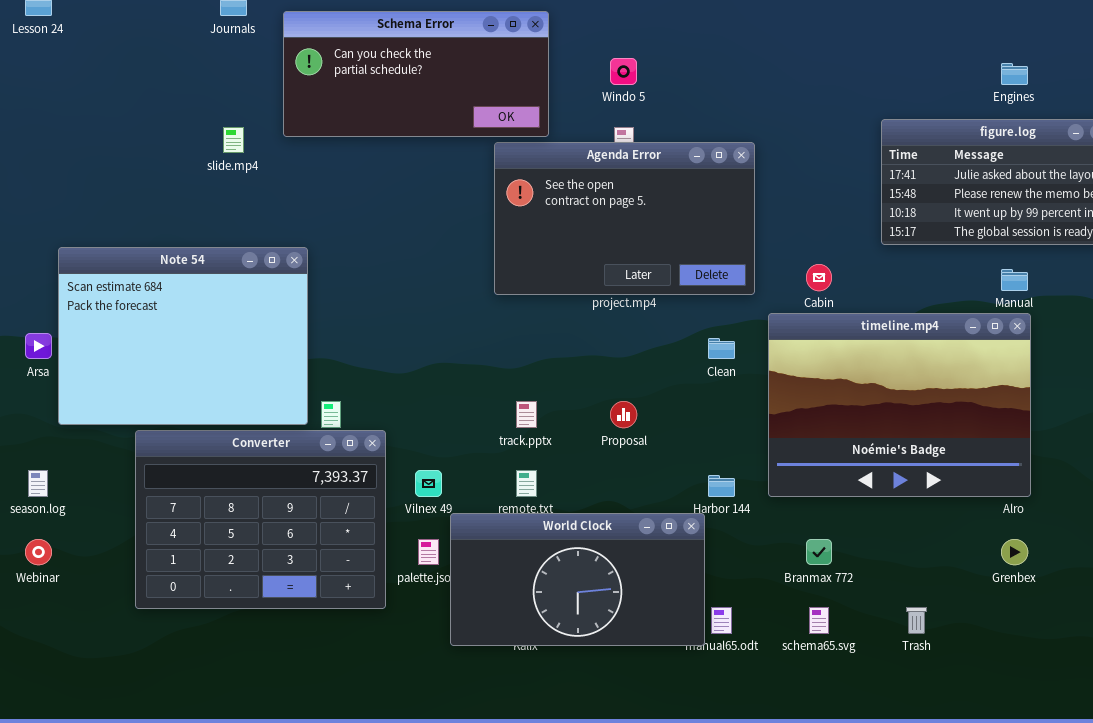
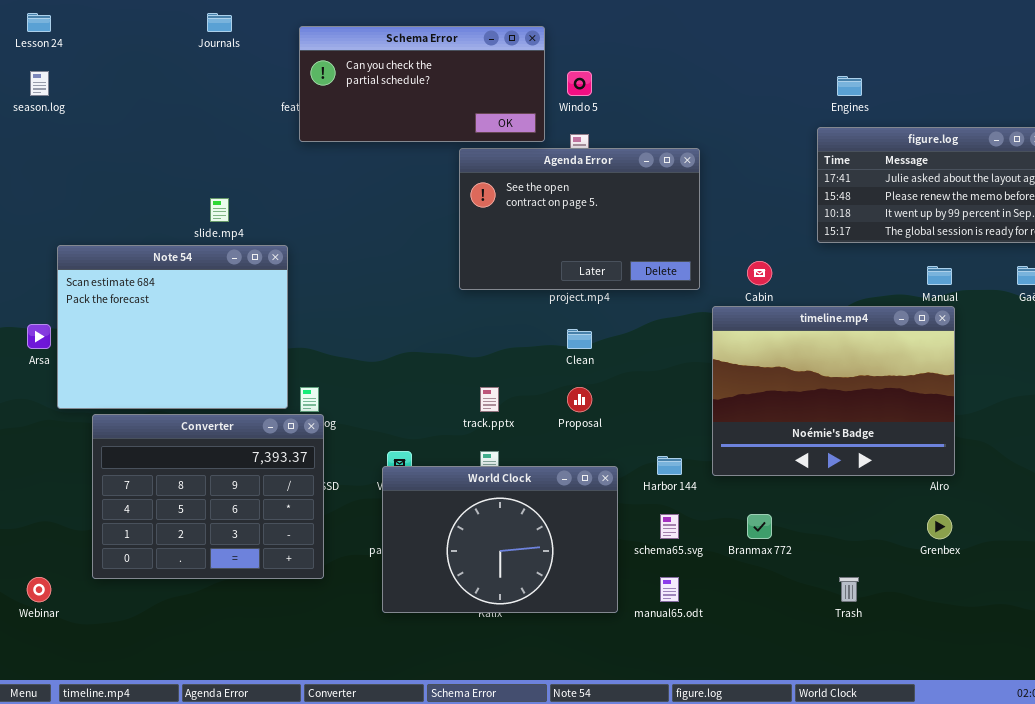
Schema Error: [283,11,549,137] -> [299,26,545,142], moved
Engines: [1001,63,1028,85] -> [837,76,862,96], moved
slide.mp4: [223,127,244,153] -> [210,198,229,222], moved
Clean: [708,338,735,359] -> [567,329,592,349], moved
Converter: [135,430,386,609] -> [92,414,324,579], moved
season.log: [28,470,48,497] -> [30,71,49,96], moved
World Clock: [450,513,705,646] -> [382,466,618,613], moved, resized
Webinar: [25,539,52,565] -> [27,577,51,602], moved
schema65.svg: [809,607,829,634] -> [660,514,679,539], moved

